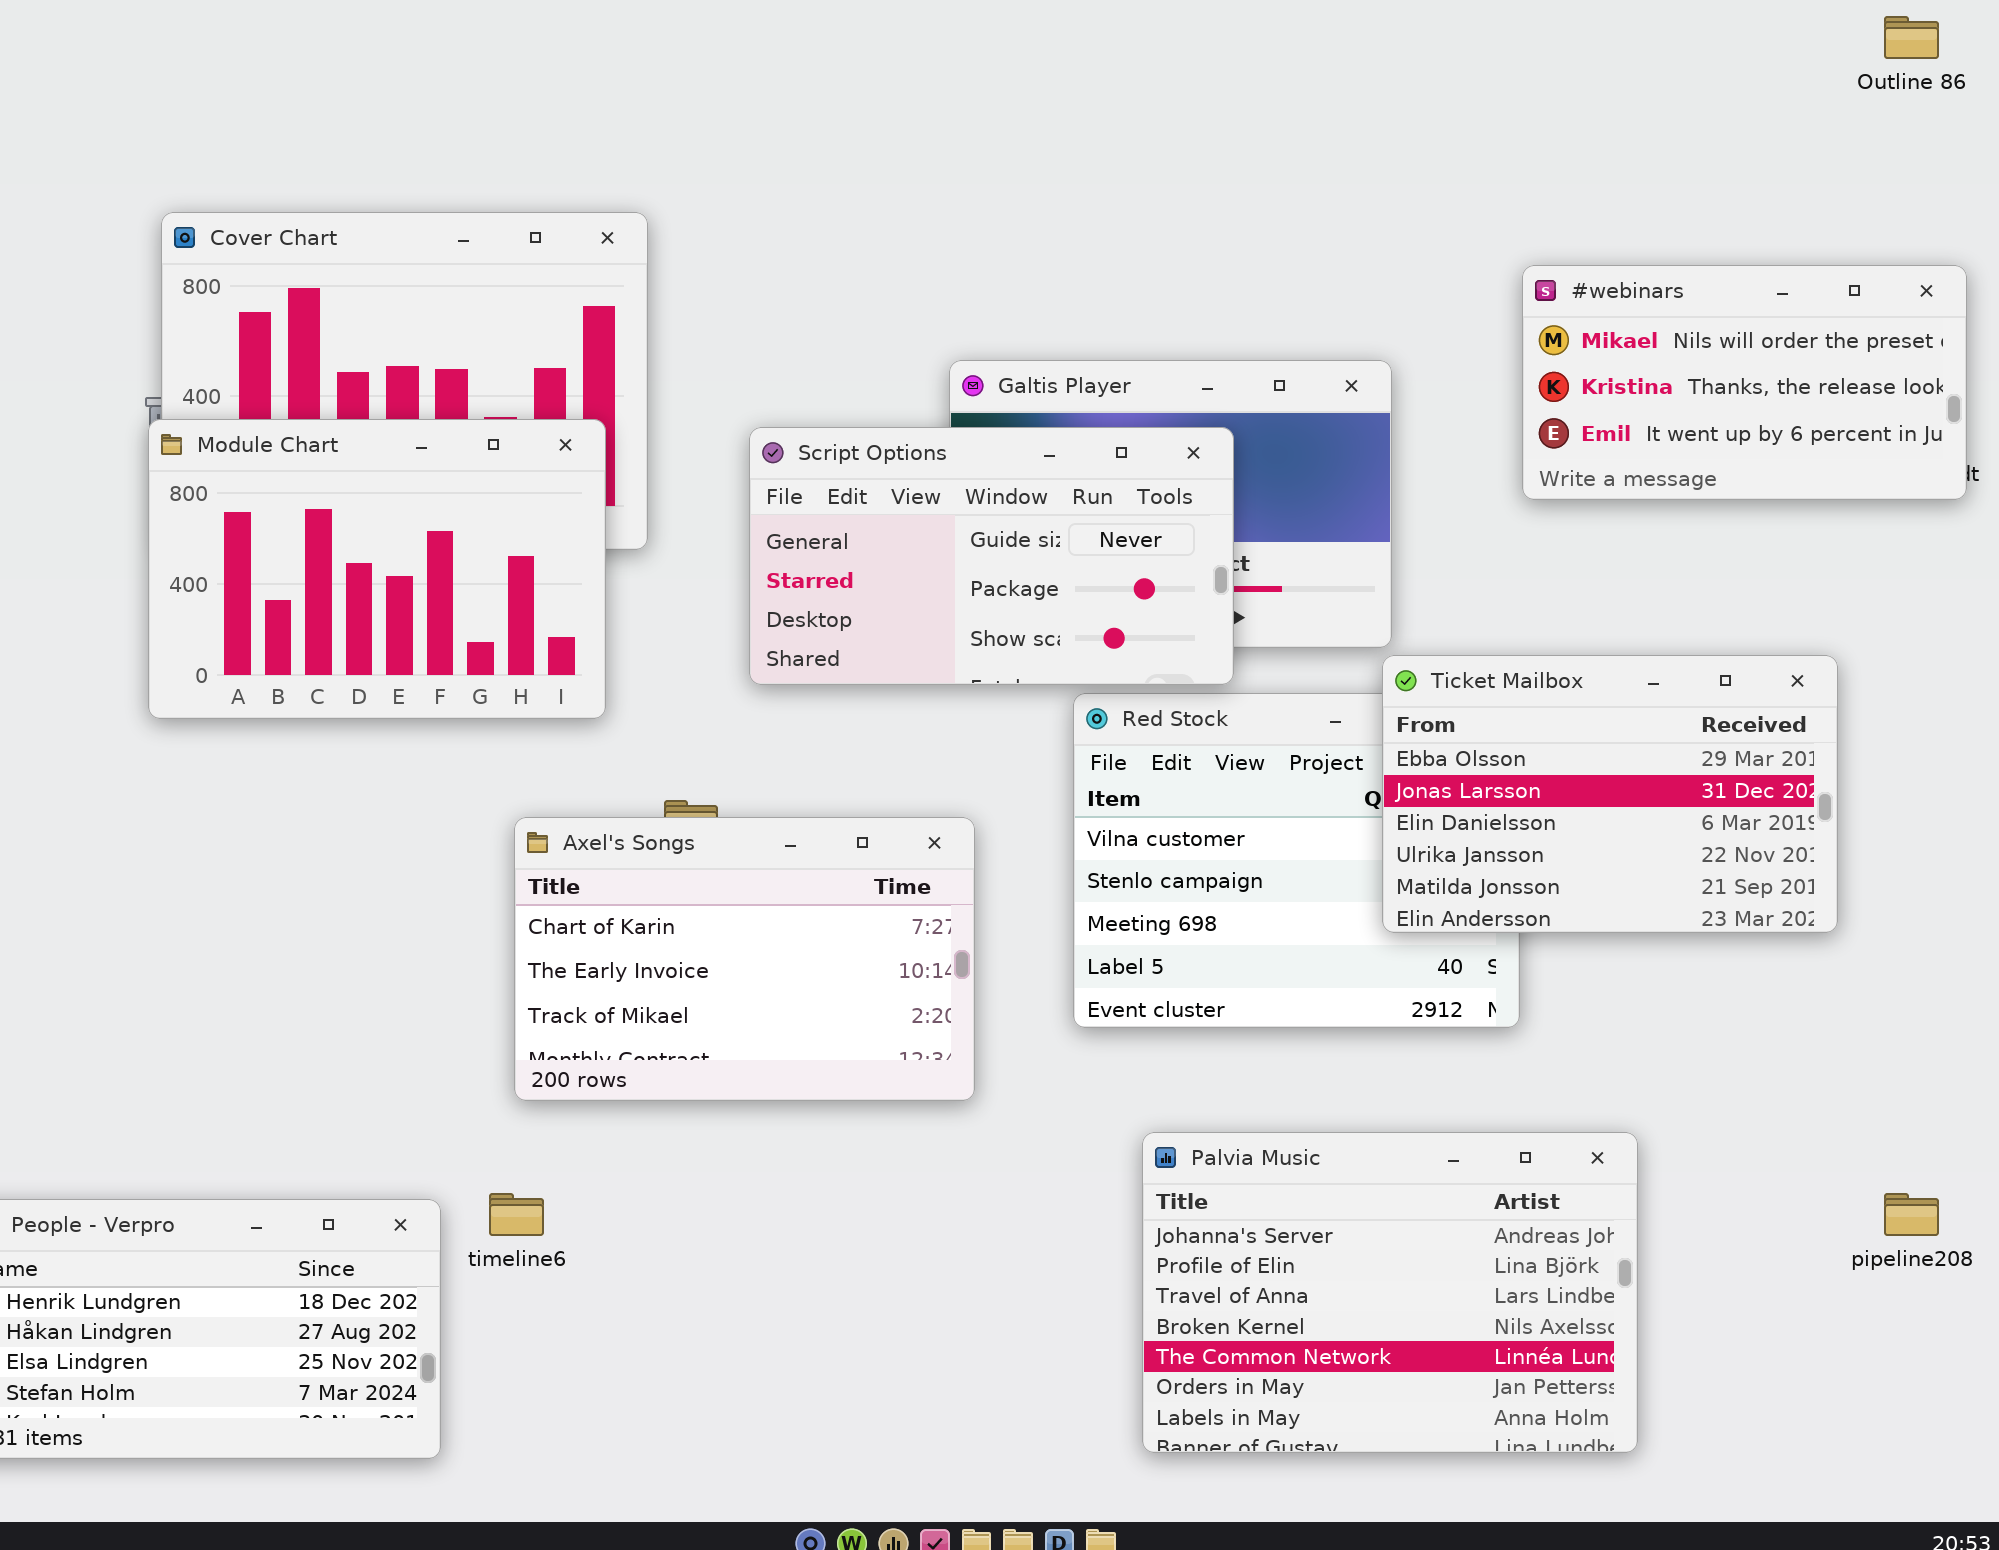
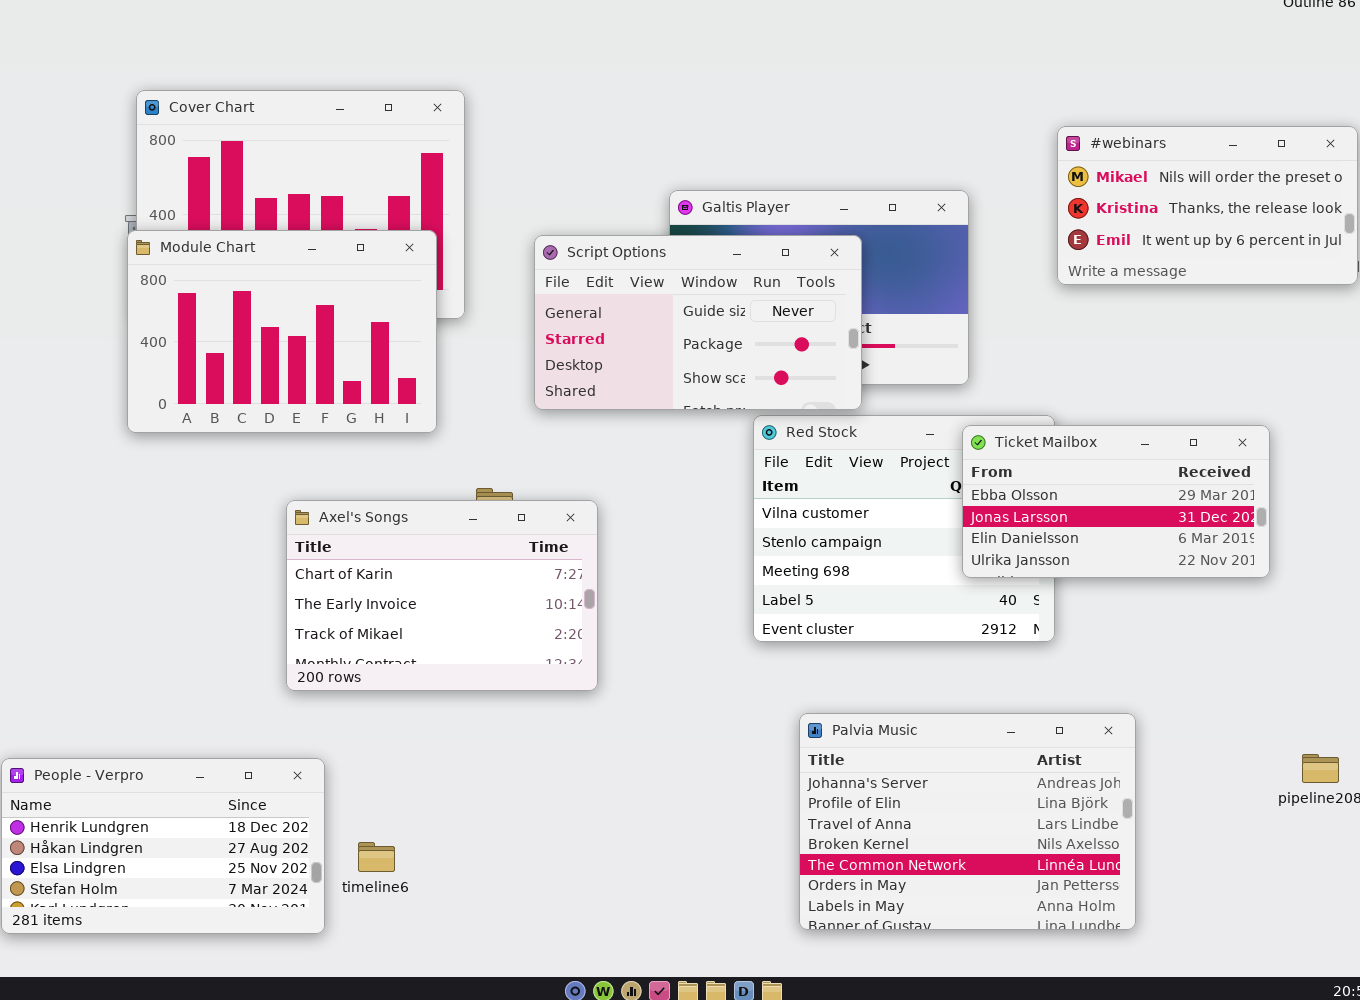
Ticket Mailbox: [1382,655,1838,933] -> [962,425,1270,578], resized
Axel's Songs: [514,817,975,1101] -> [286,500,598,691], moved
timeline6: [489,1193,544,1236] -> [358,842,395,872], moved

